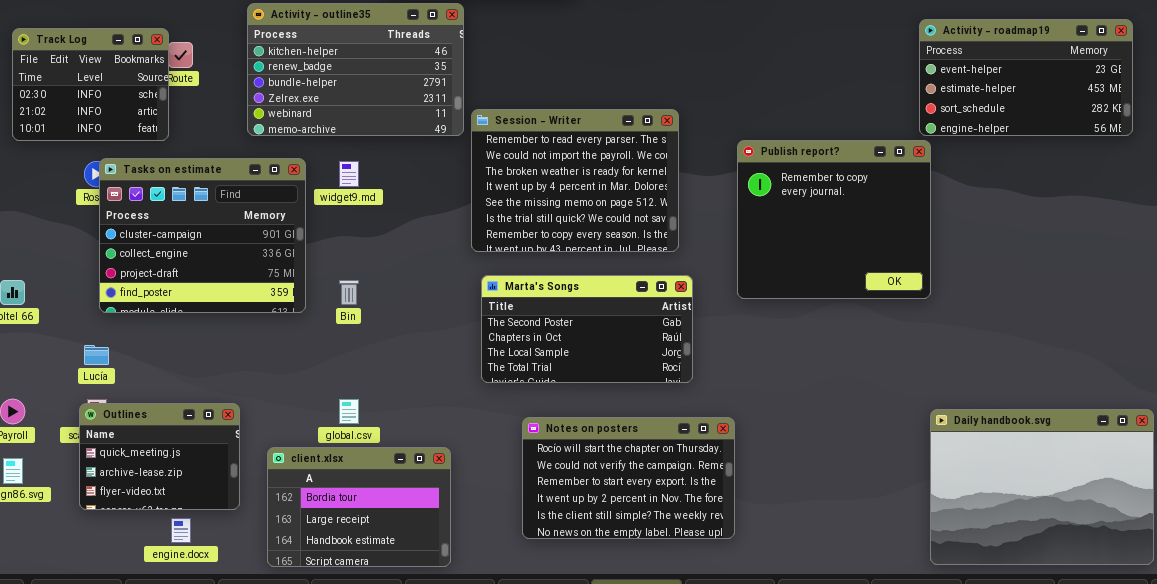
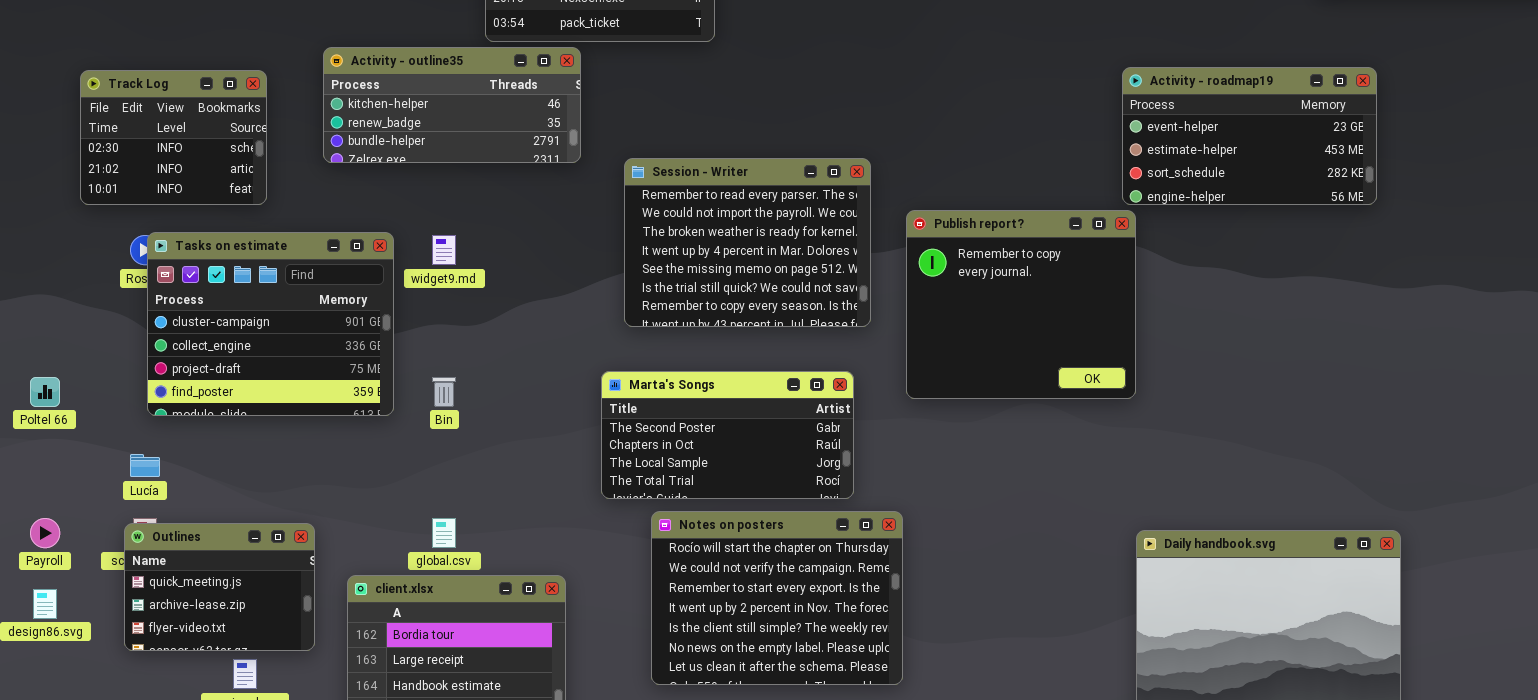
Activity - outline35: [247,3,464,136] -> [323,47,581,163], resized
Track Log: [12,28,169,141] -> [80,70,267,205], moved
Session - Writer: [471,109,679,252] -> [624,158,871,327], moved
Notes on posters: [522,417,735,539] -> [651,511,903,685], resized

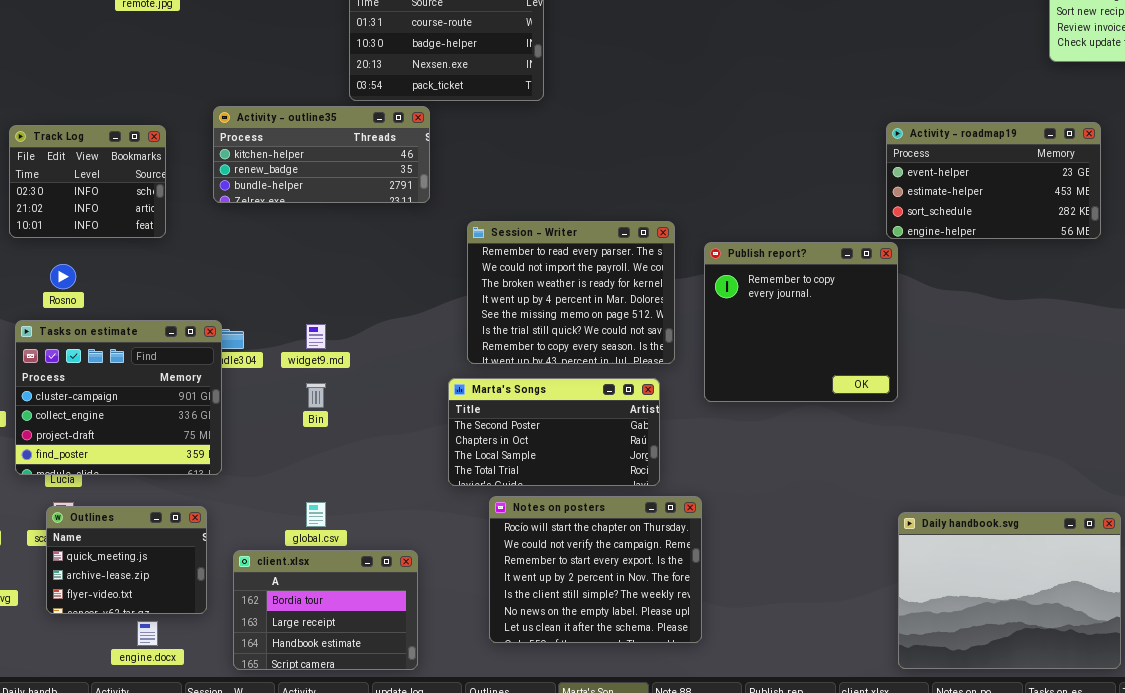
Session - Writer: [624,158,871,327] -> [467,221,675,364], moved
Tasks on estimate: [147,232,394,416] -> [15,320,222,475], moved
widget9.md: [432,235,456,265] -> [306,324,326,349], moved

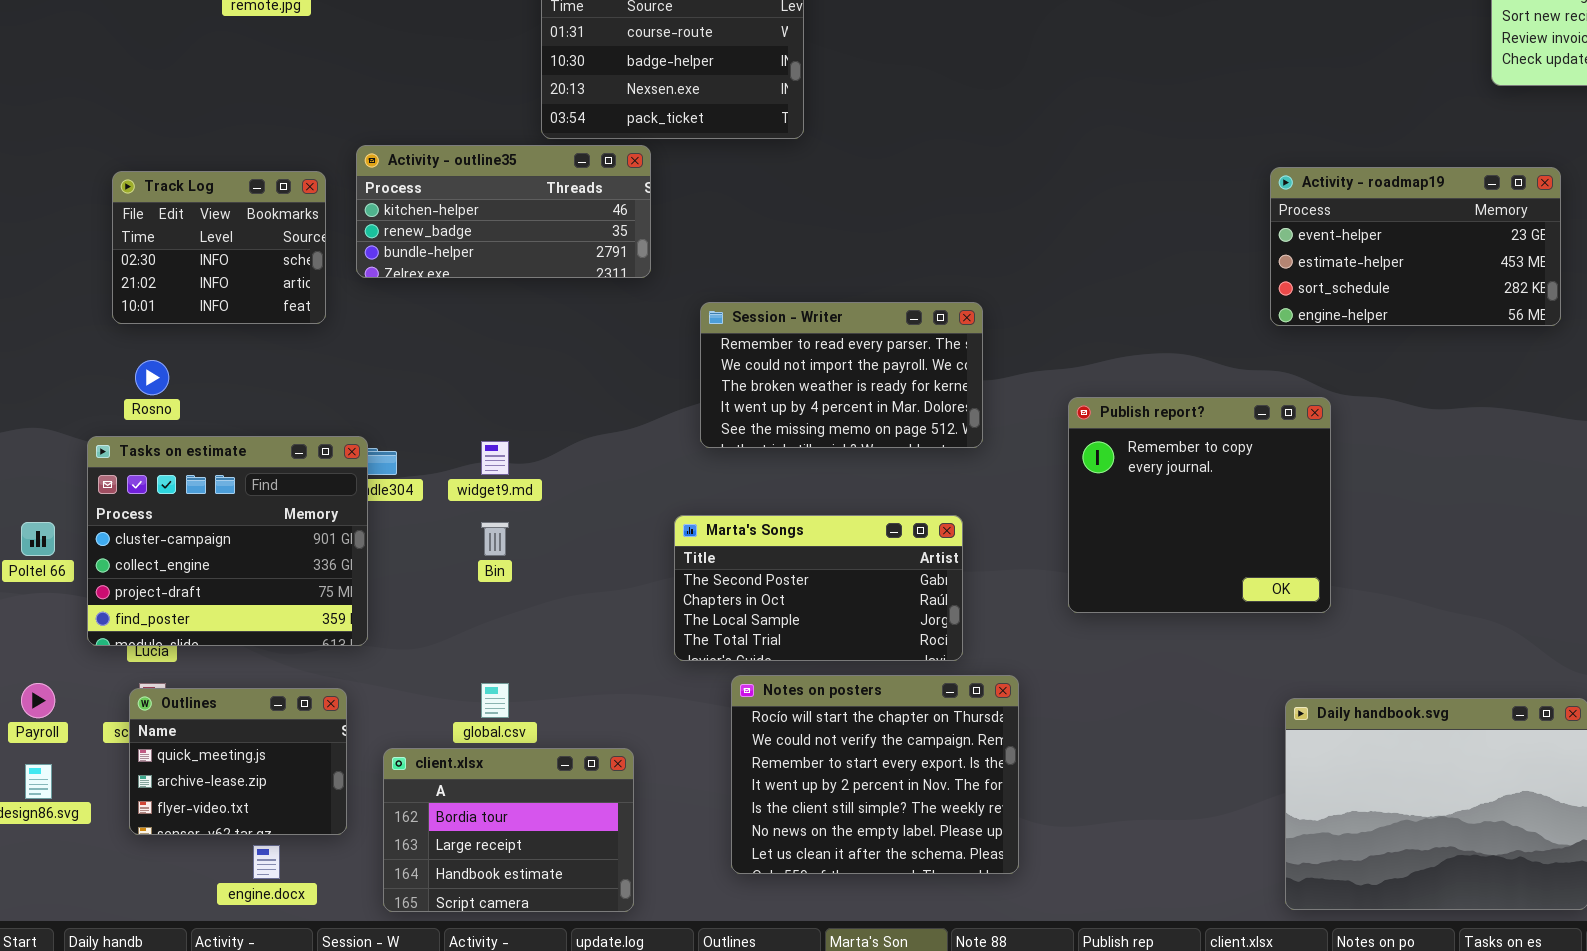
Track Log: [9,125,166,238] -> [112,171,326,324], moved
Session - Writer: [467,221,675,364] -> [700,302,983,448], resized
Publish report?: [704,242,898,402] -> [1068,397,1331,613], moved

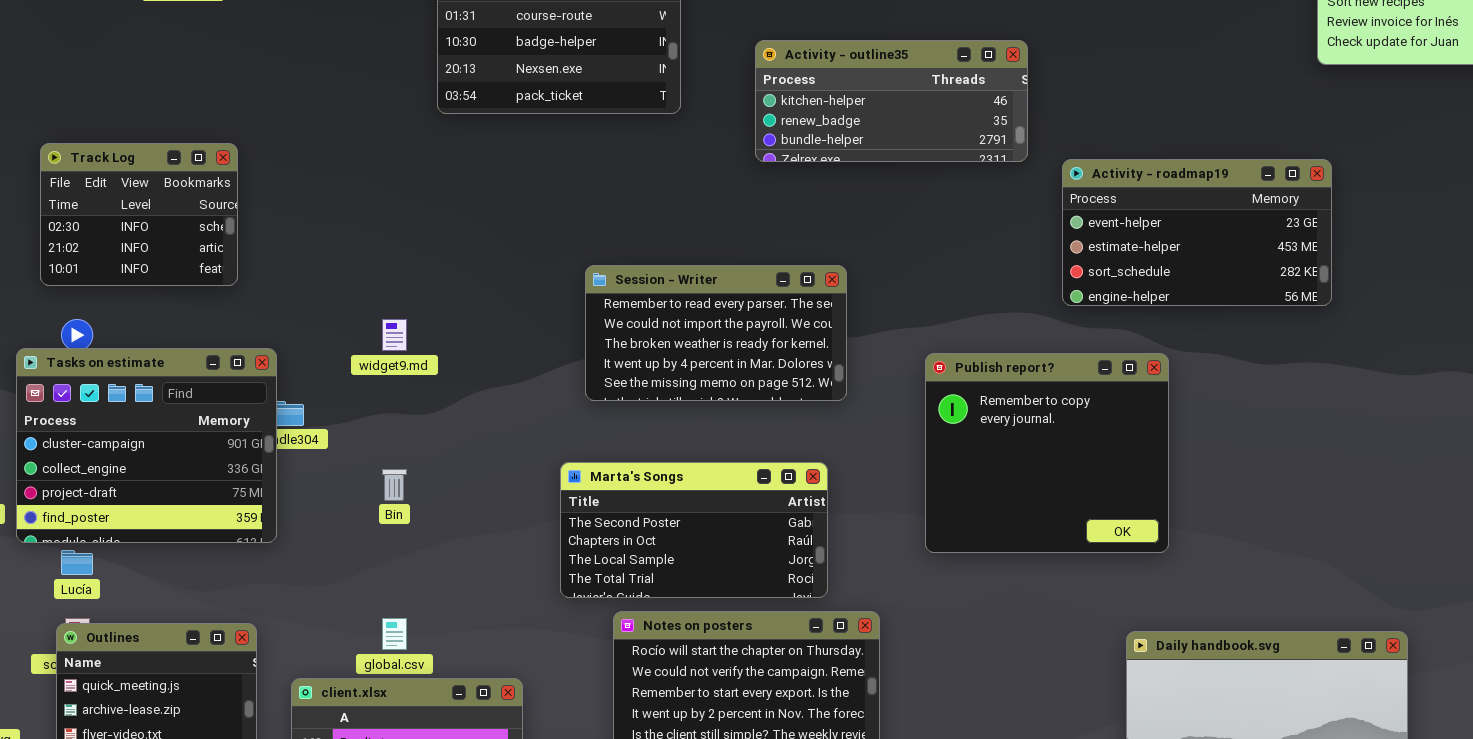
Activity - outline35: [356,145,651,278] -> [755,40,1028,162], moved
Activity - roadmap19: [1270,167,1561,326] -> [1062,159,1332,306], moved
Tasks on estimate: [87,436,368,646] -> [16,348,277,543], moved
widget9.md: [481,441,509,475] -> [382,319,407,351], moved

